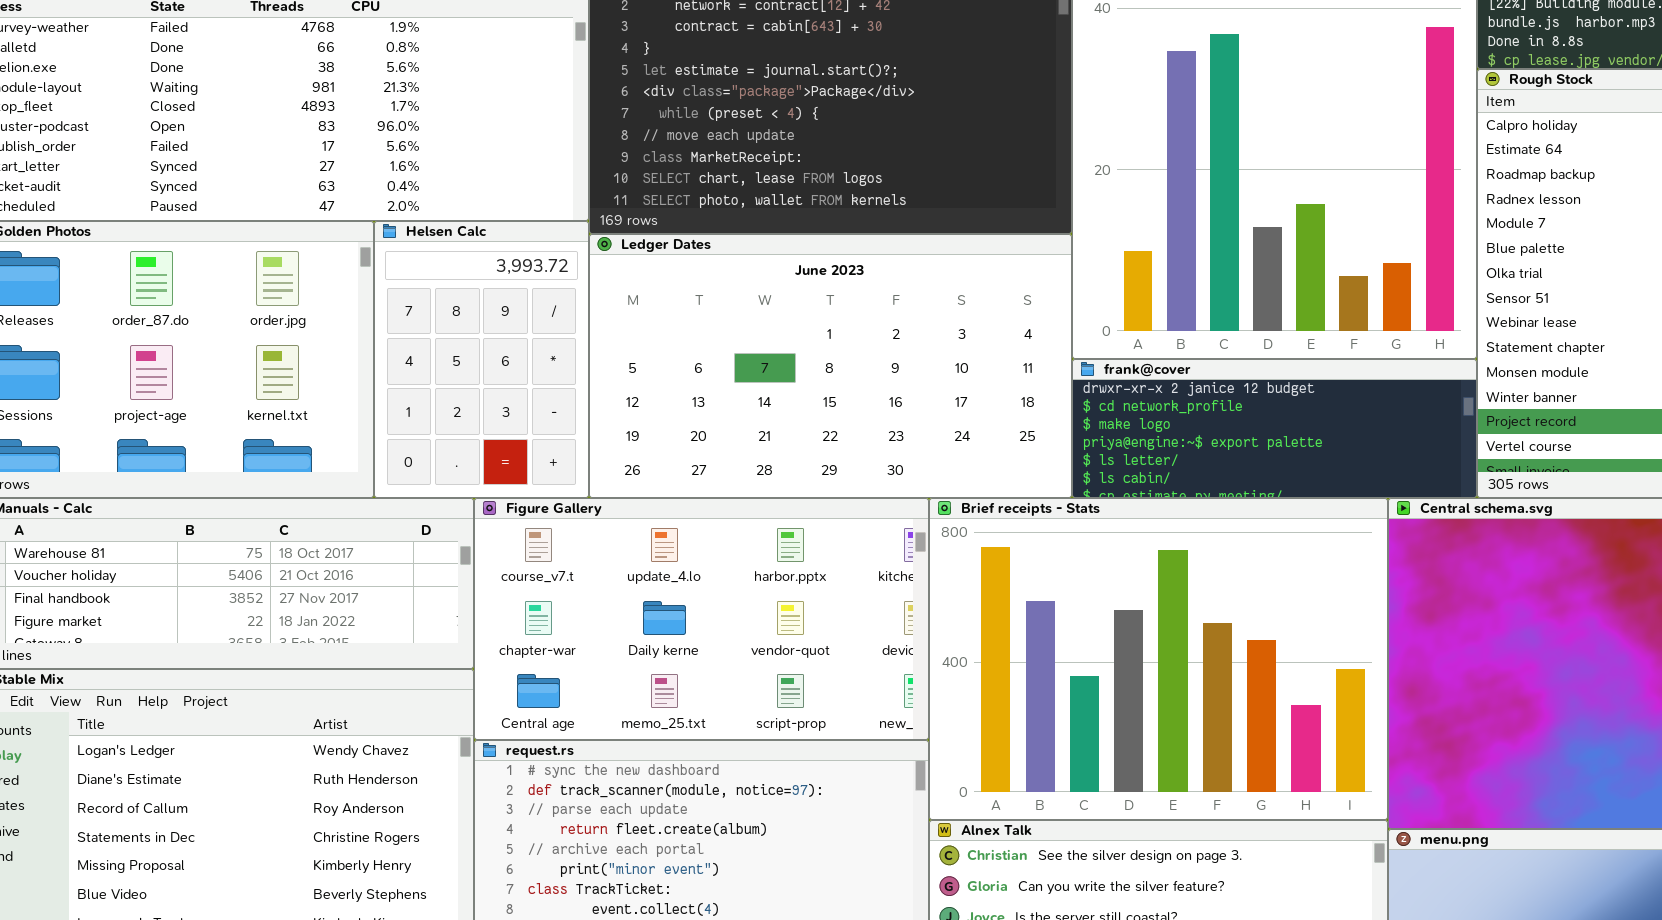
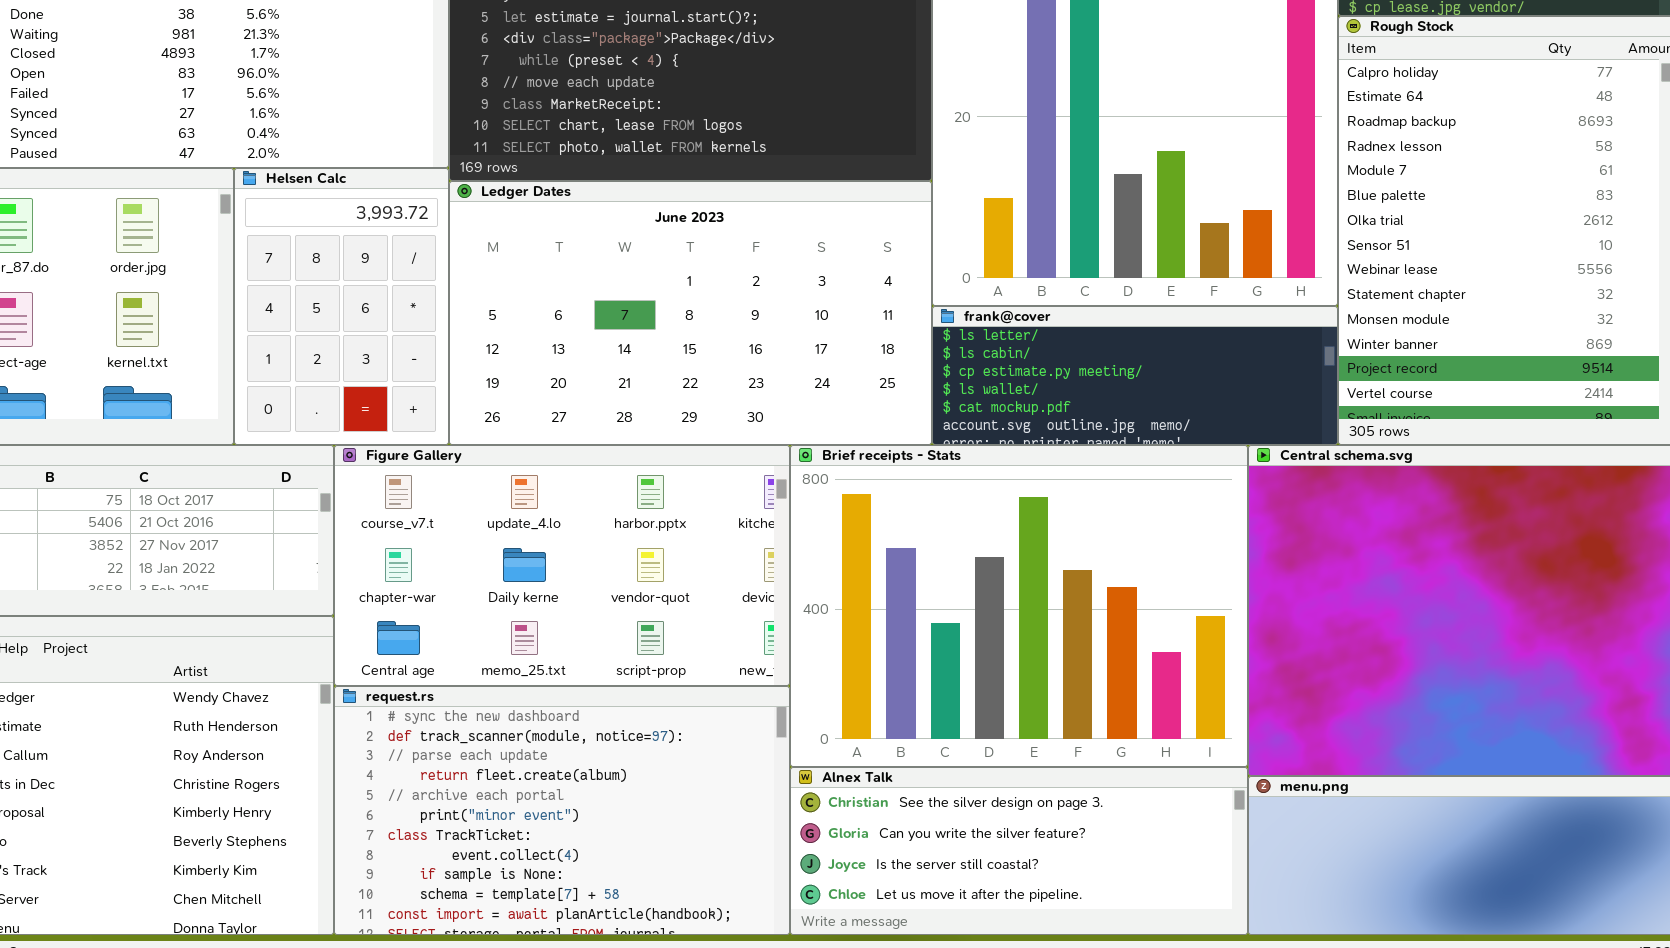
frank@cover: [1072,359,1477,498] -> [932,306,1338,445], scrolled down 4 rows

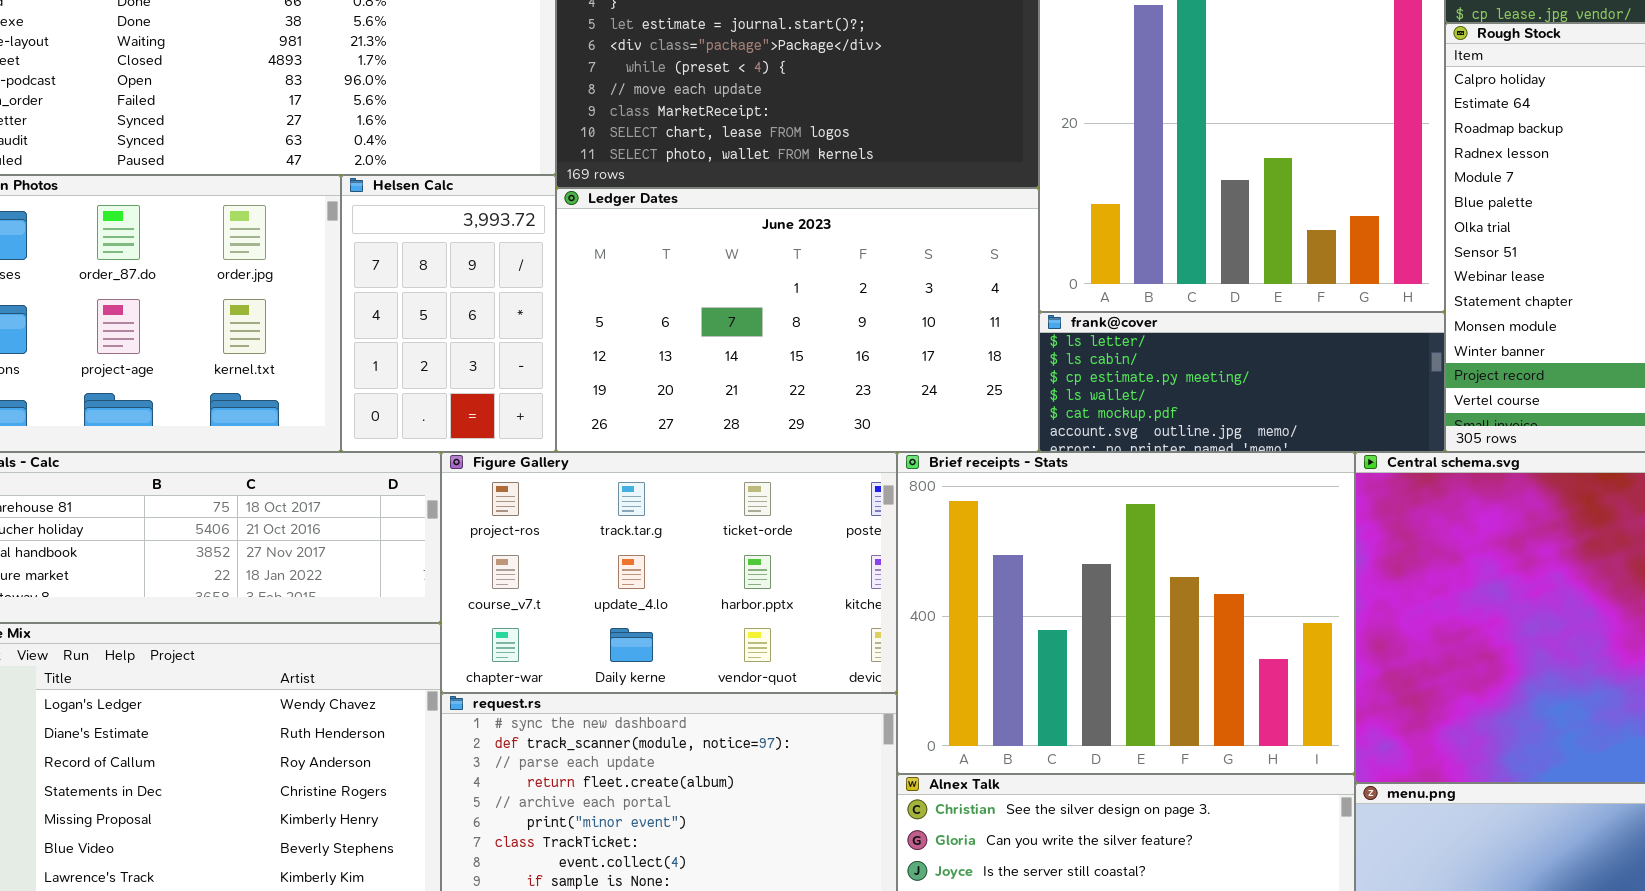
Figure Gallery: [334,445,790,686] -> [441,452,897,693], scrolled up 1 row

